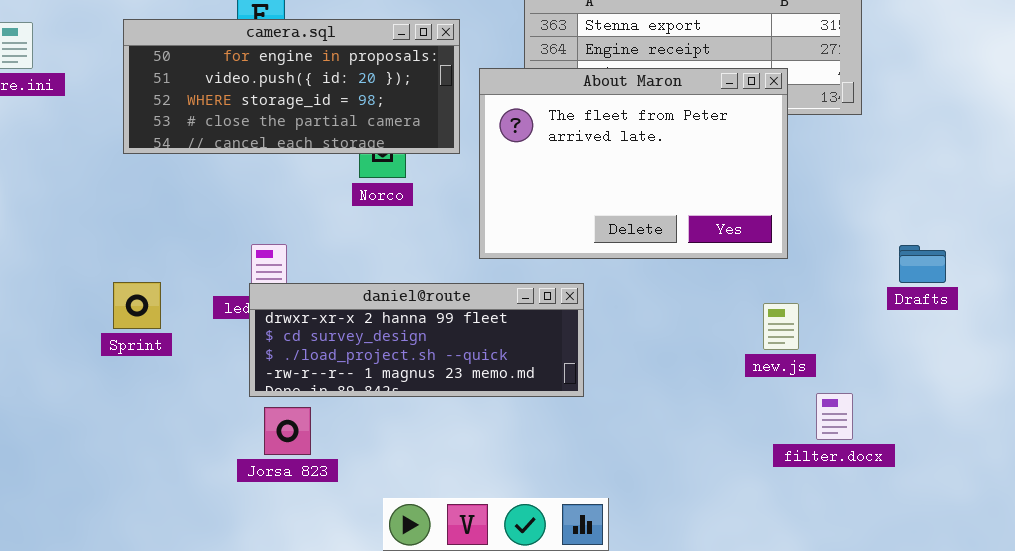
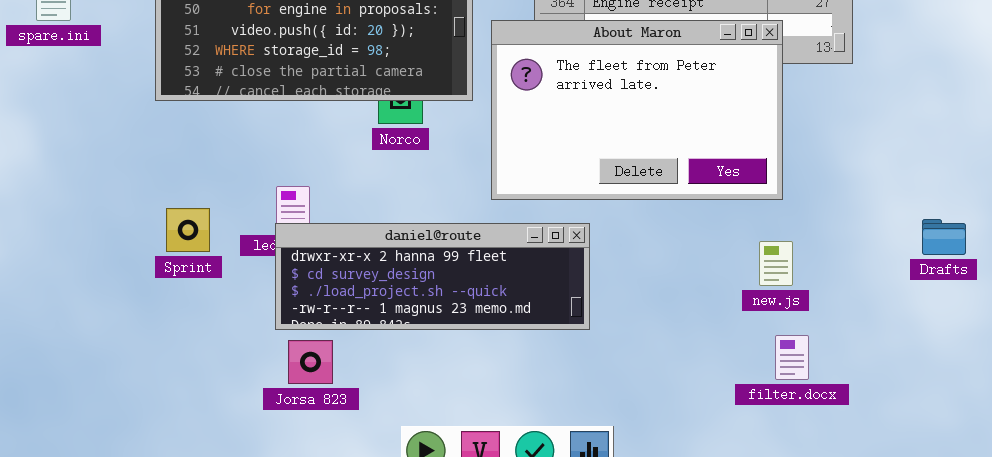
Drafts: [899,245,946,283] -> [922,219,966,255], moved
Sprint: [113,282,161,329] -> [166,208,210,252], moved
filter.docx: [816,393,853,440] -> [775,335,809,380], moved

